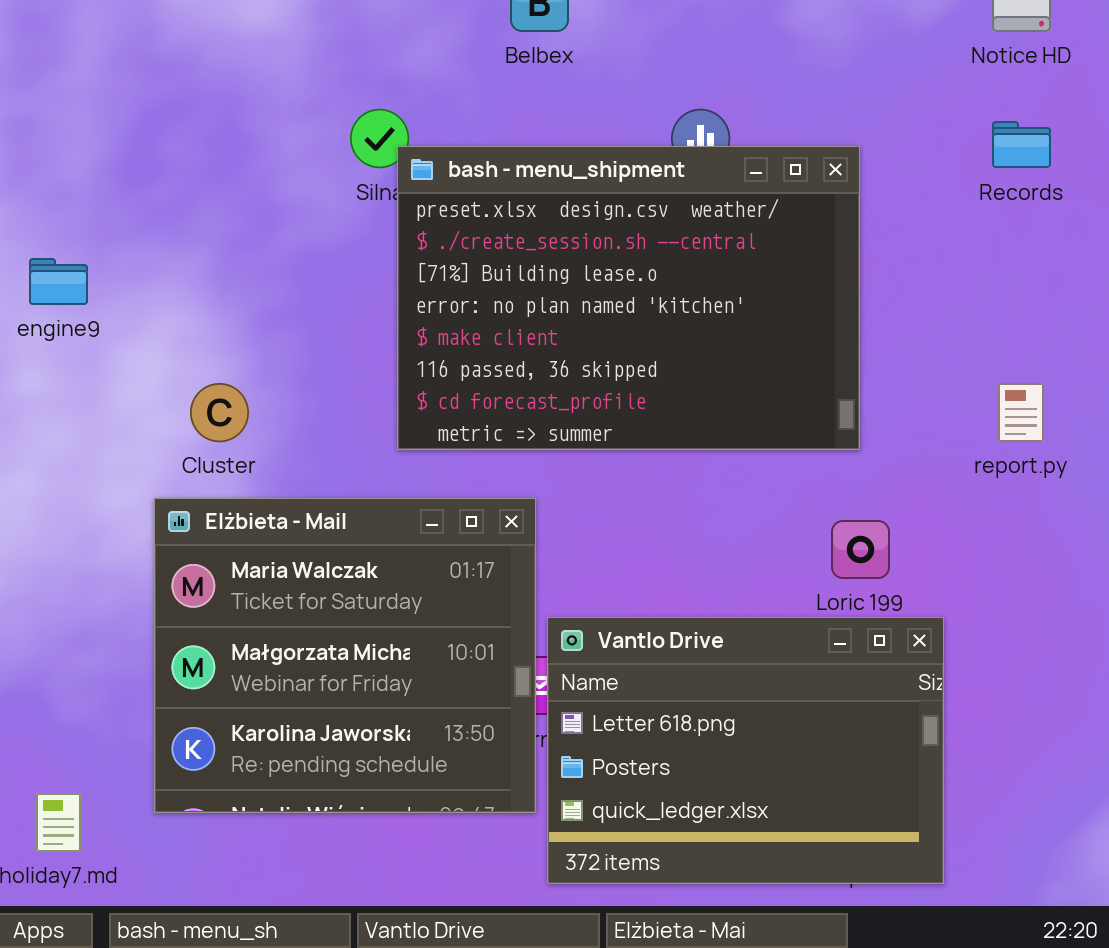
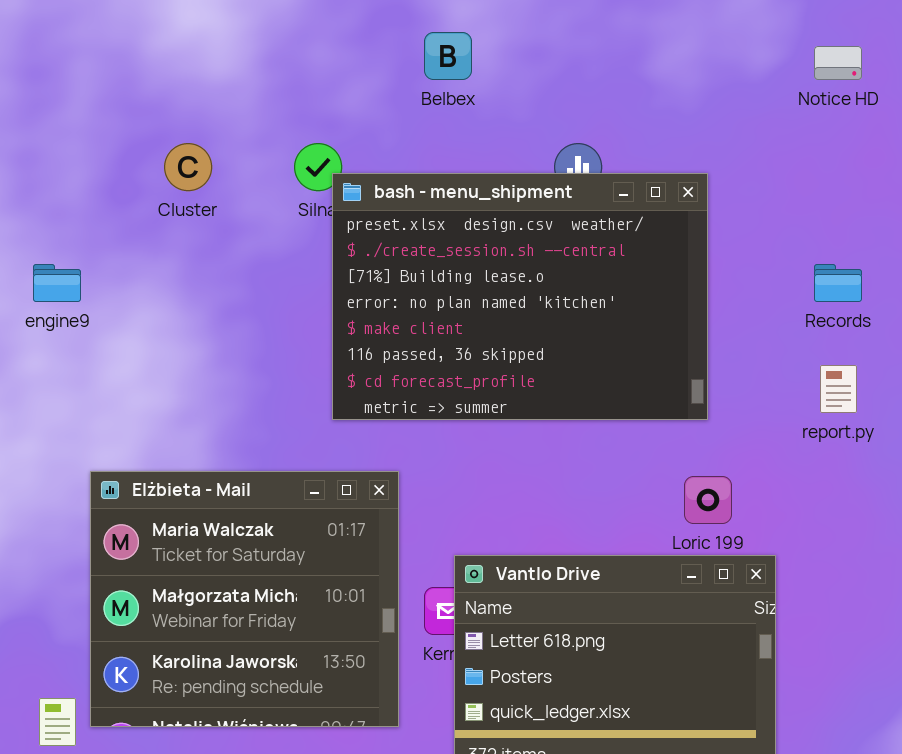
Records: [992,121,1051,168] -> [814,264,862,302], moved
Cluster: [190,383,249,442] -> [164,143,212,191], moved
Elżbieta - Mail: [154,498,536,813] -> [90,471,399,727], moved

